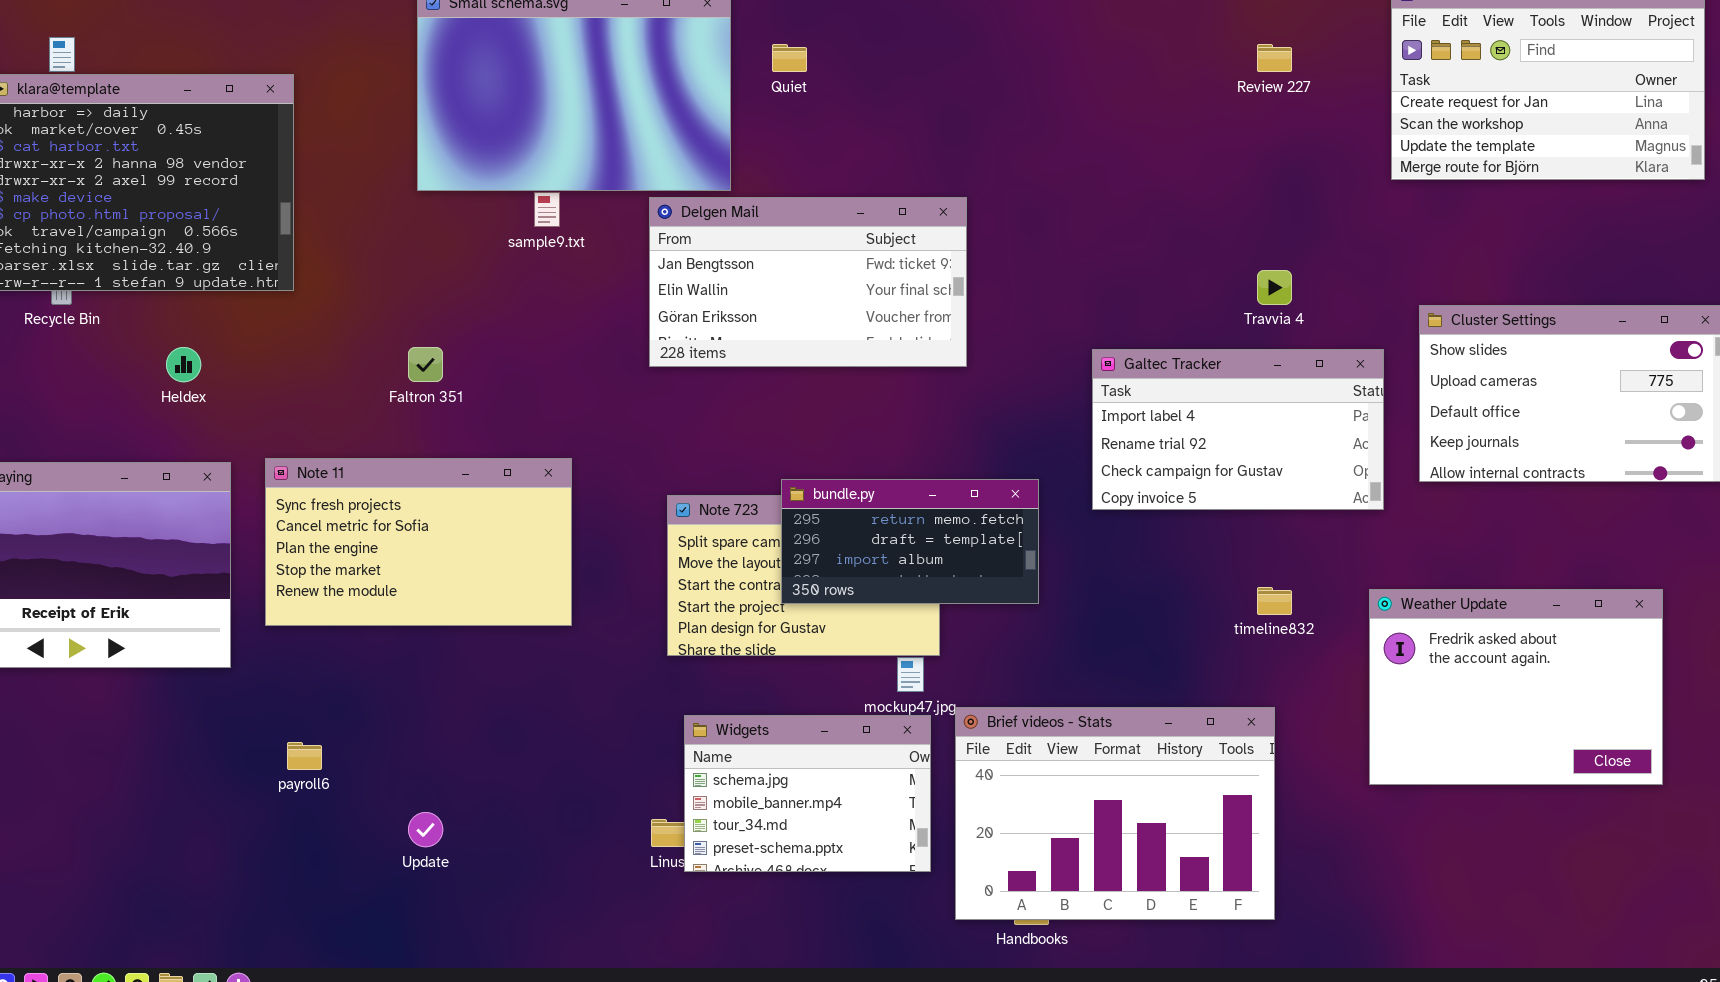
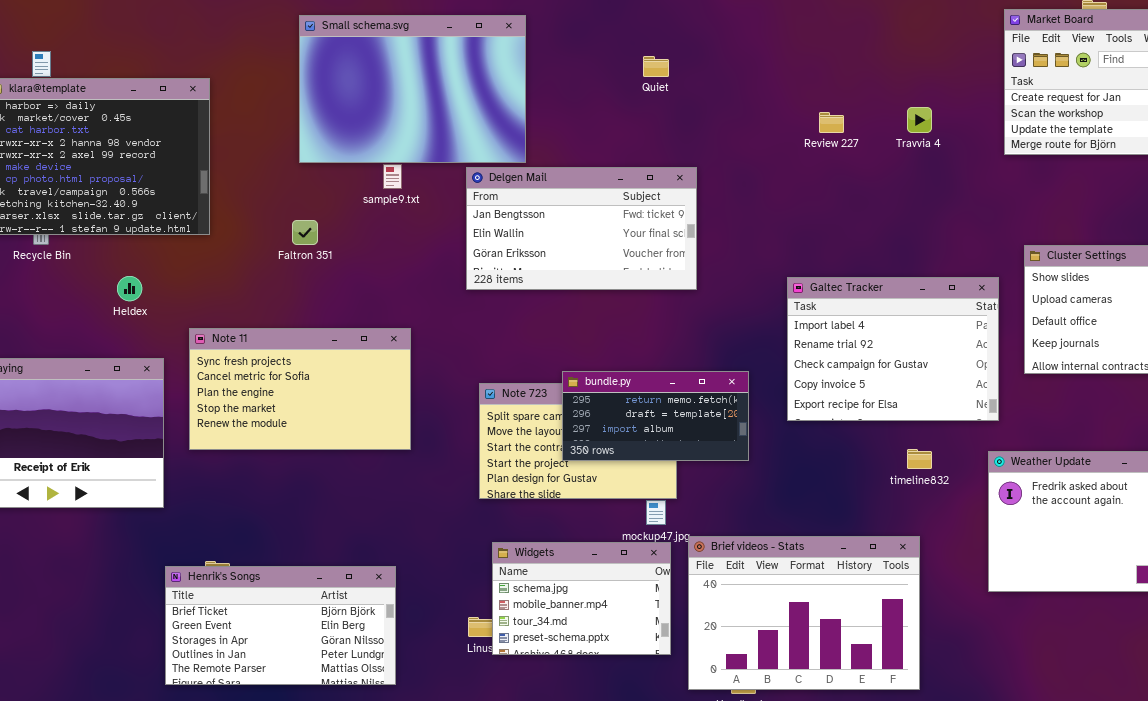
Quiet: [772,44,807,72] -> [643,56,669,77], moved
Review 227: [1257,44,1292,72] -> [819,112,844,133], moved
Travvia 4: [1257,270,1292,305] -> [907,107,932,133], moved
Faltron 351: [408,347,443,382] -> [292,220,318,245], moved
Galtec Tracker: [1092,349,1384,510] -> [787,277,999,421], resized
Note 11: [265,458,572,626] -> [189,328,411,450], moved
Henrik's Songs: none -> [165,566,396,685], opened

